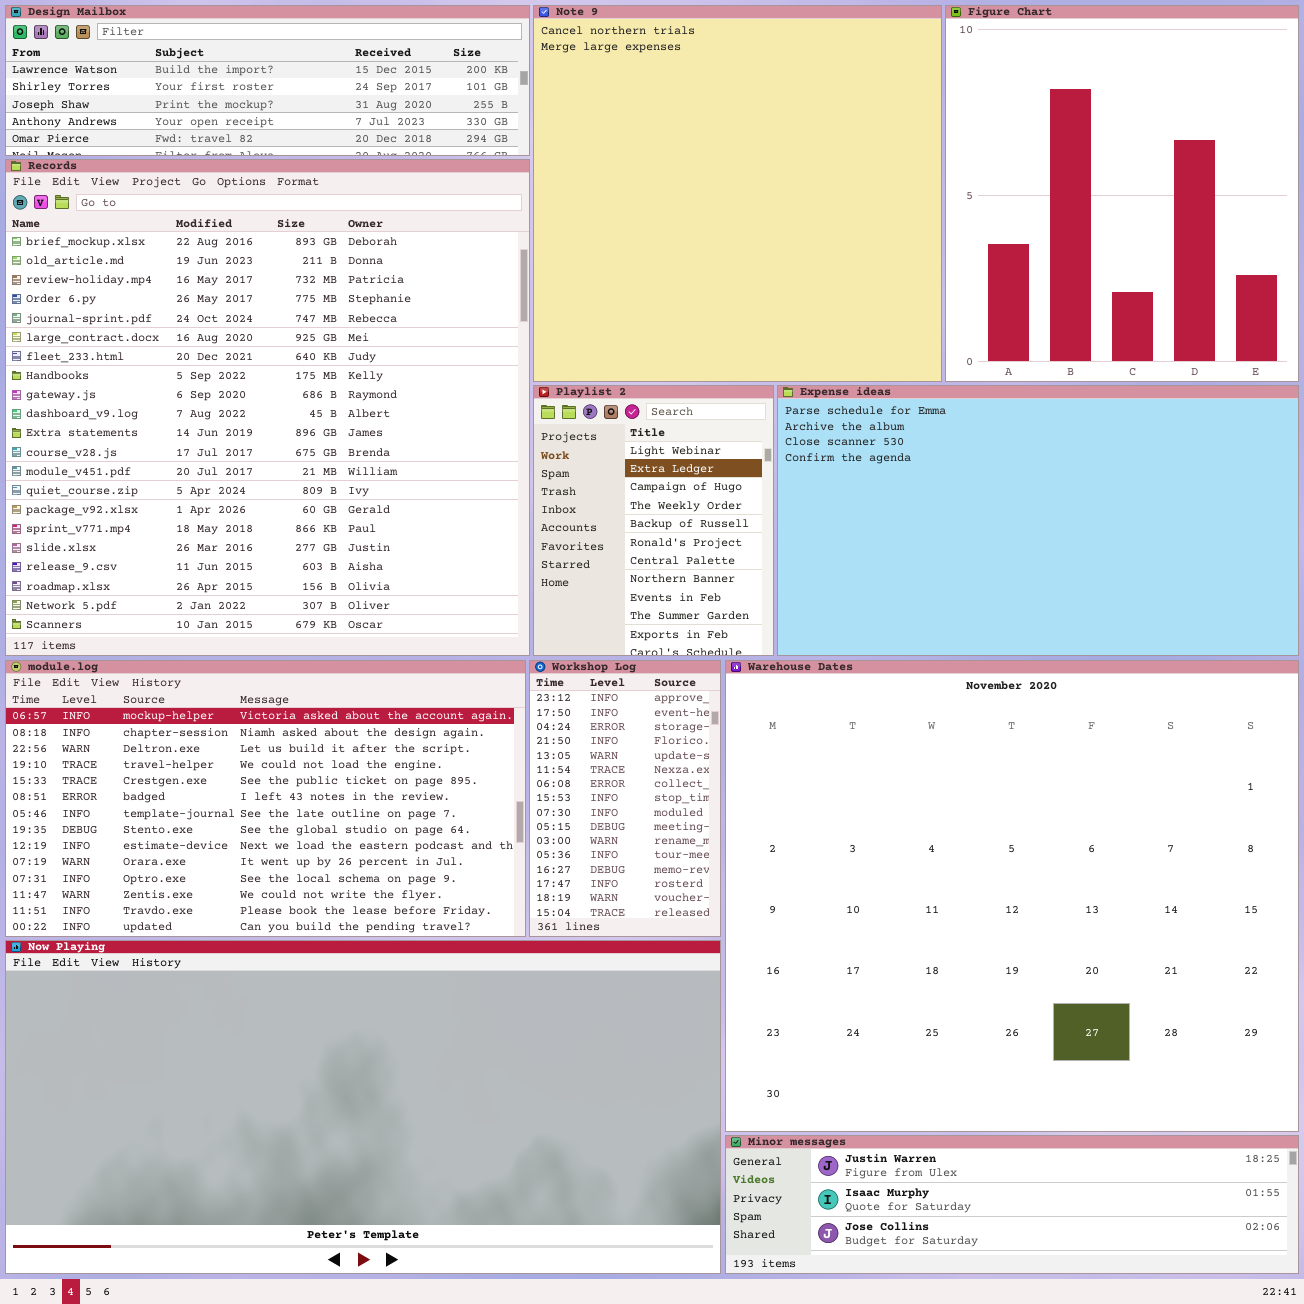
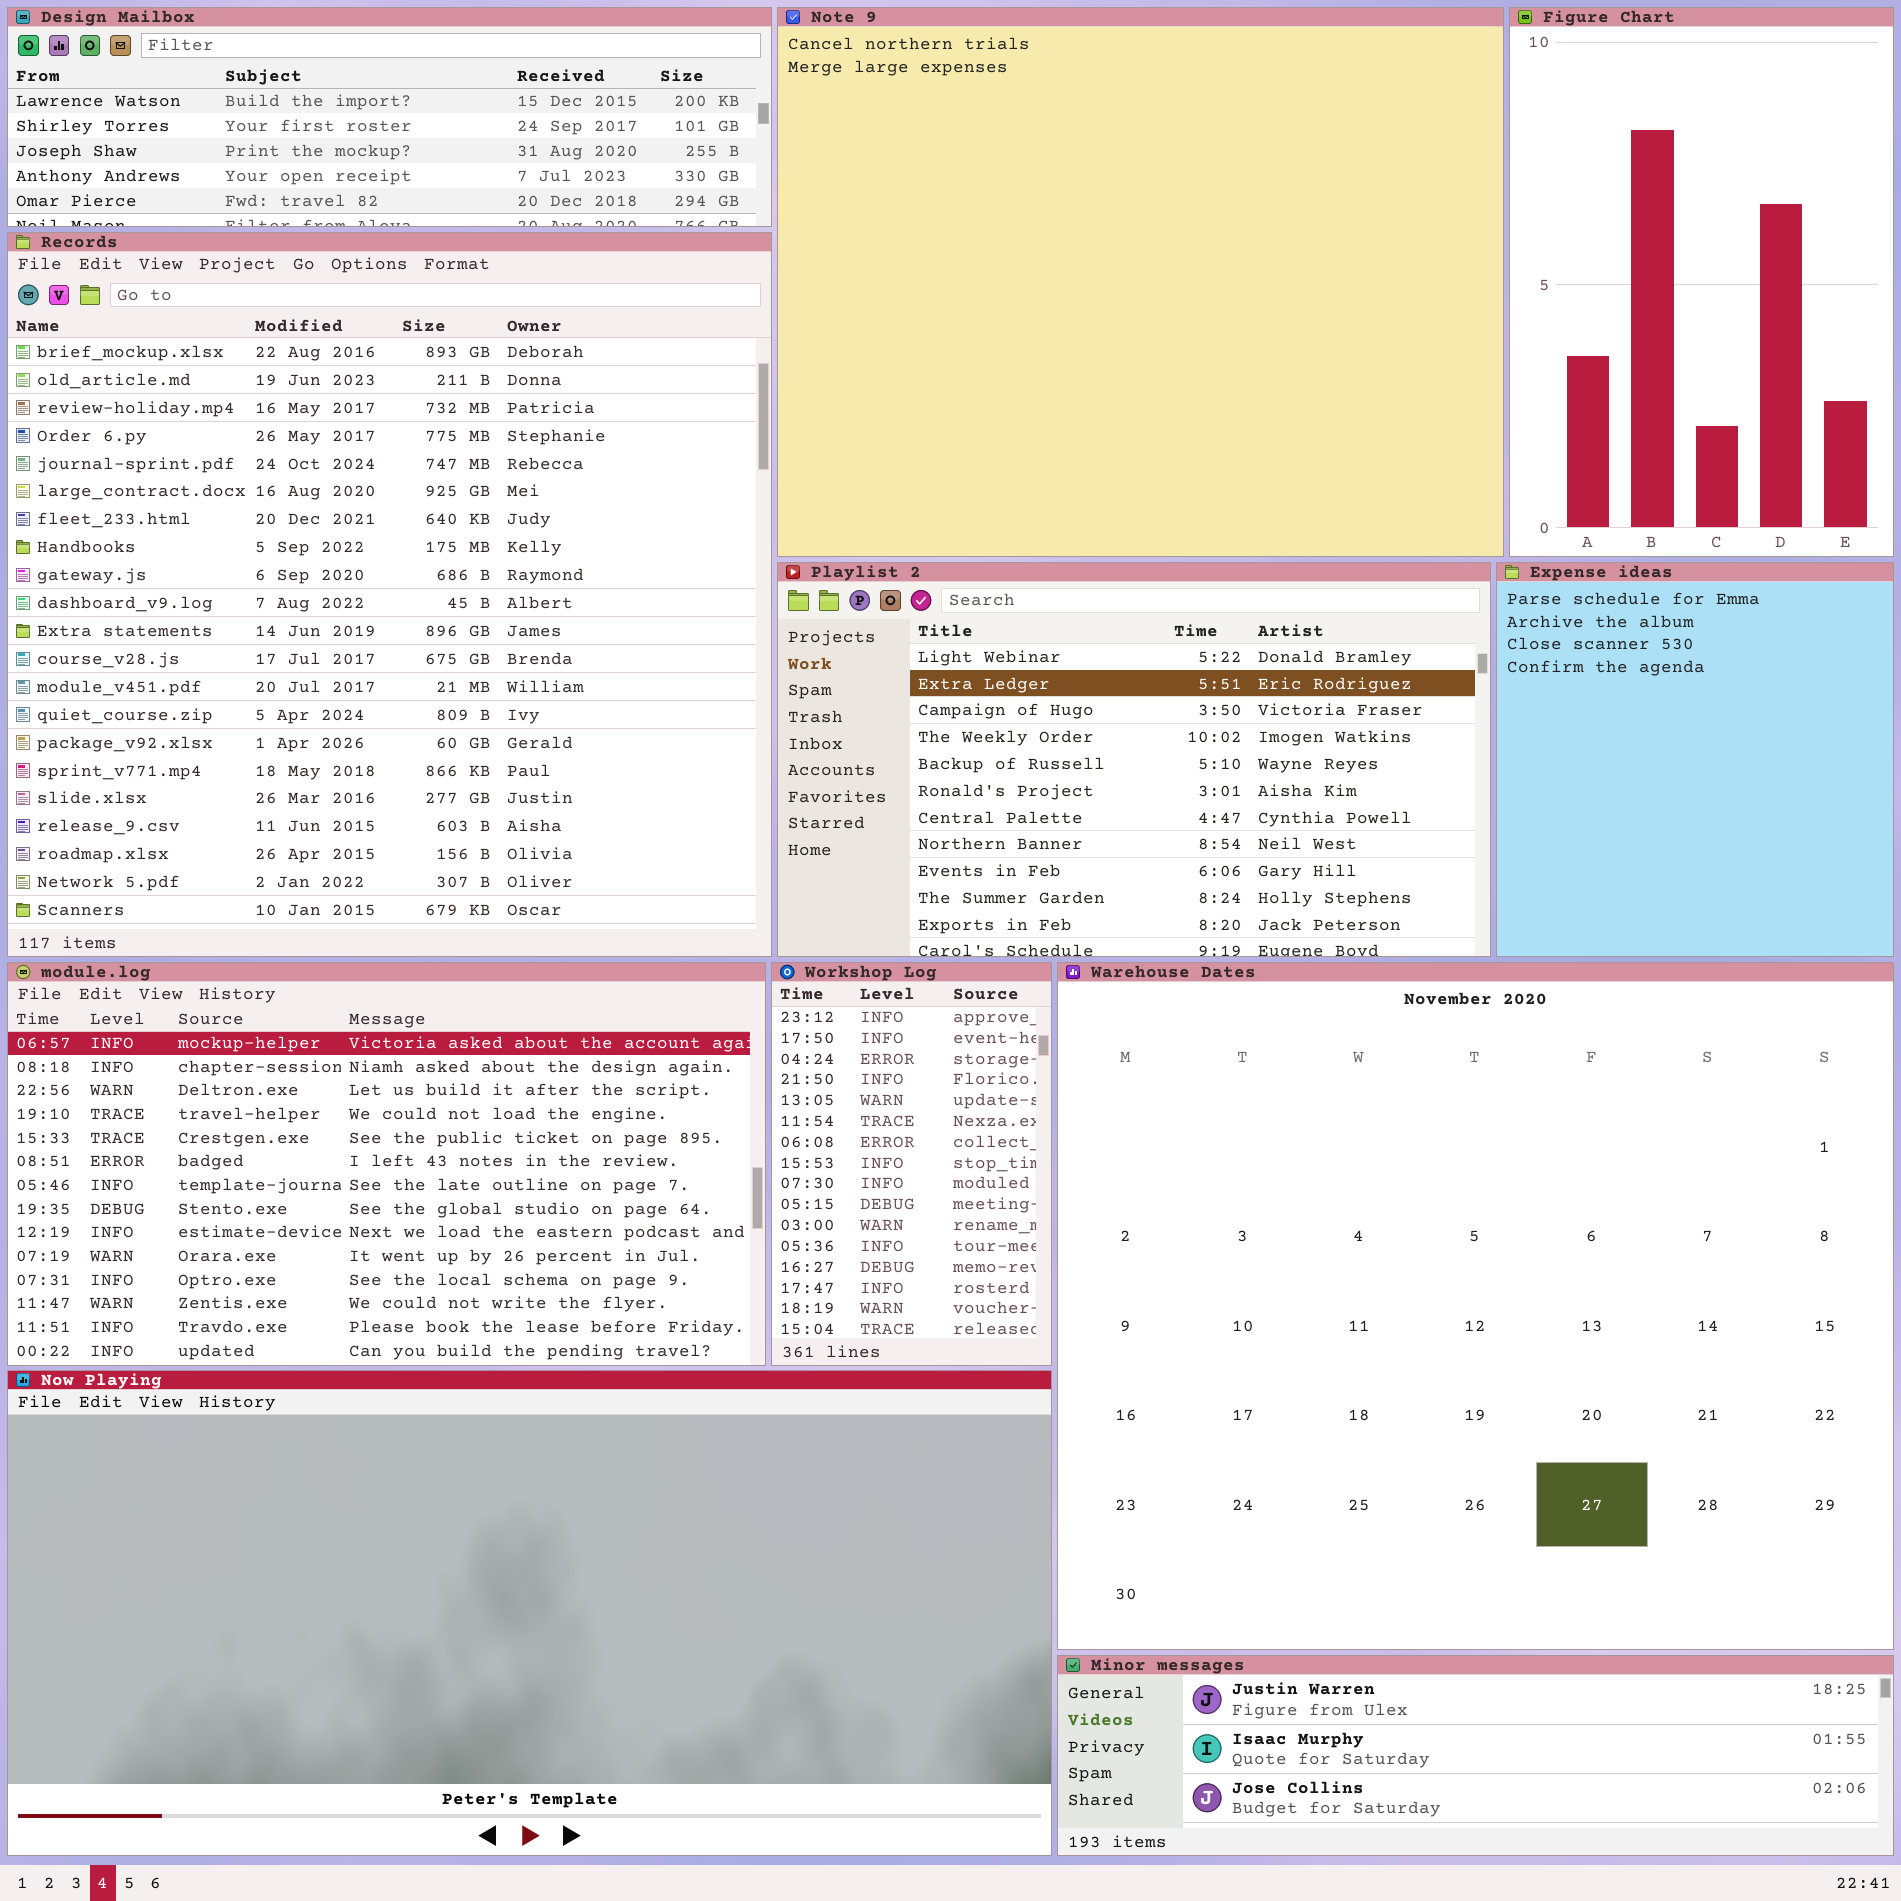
Note 9: [533,5,942,382] -> [777,7,1504,557], resized
Figure Chart: [945,5,1299,382] -> [1509,7,1894,557], resized
Playlist 2: [533,385,774,656] -> [777,562,1491,957], resized
Expense ideas: [777,385,1299,656] -> [1496,562,1894,957], resized

